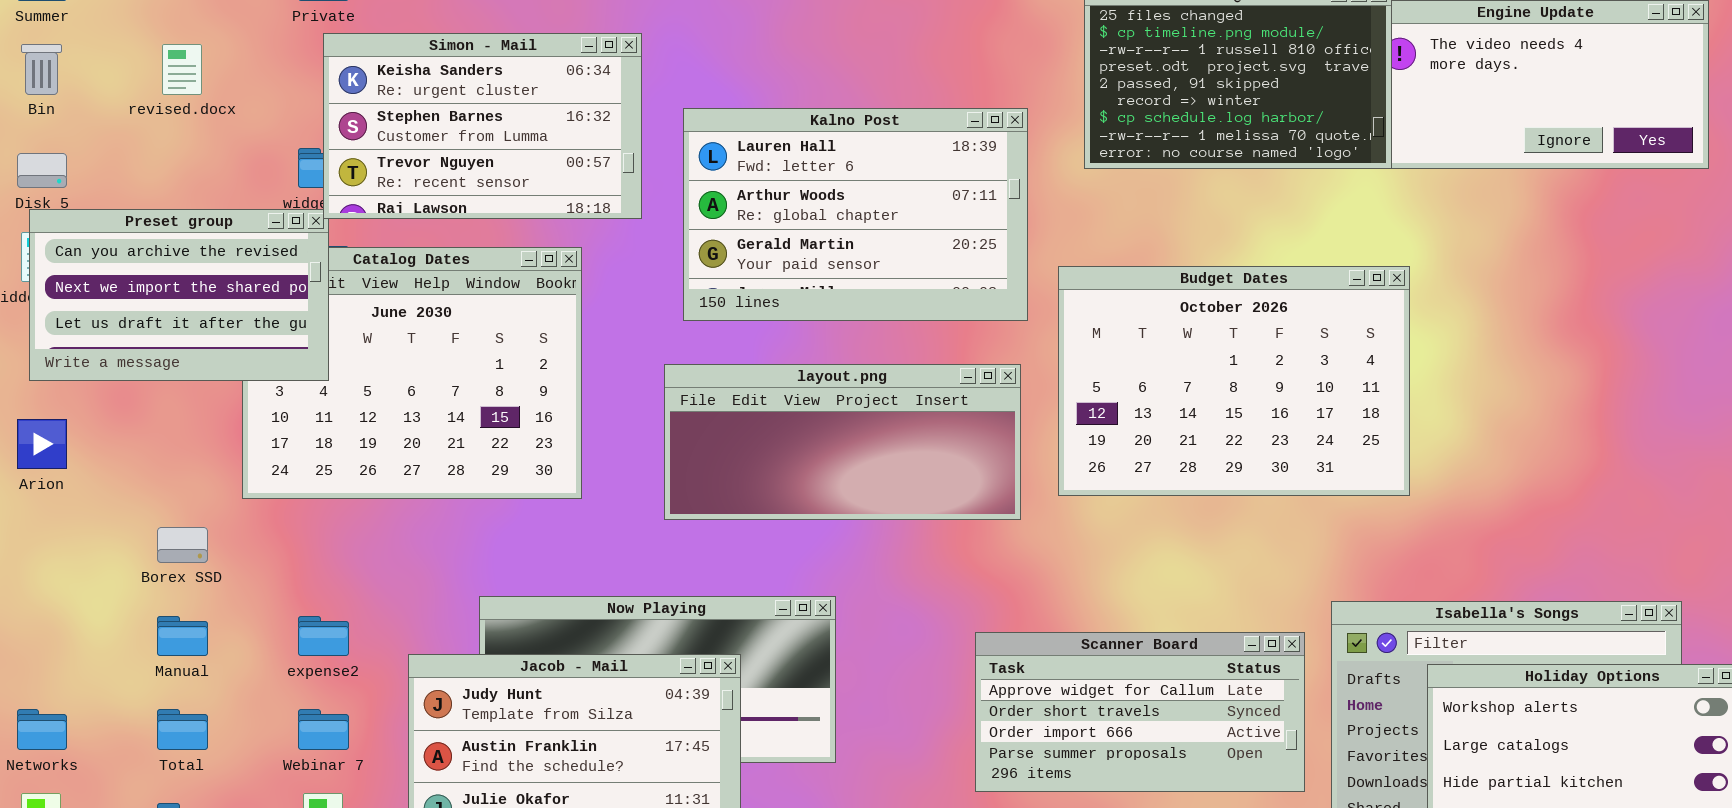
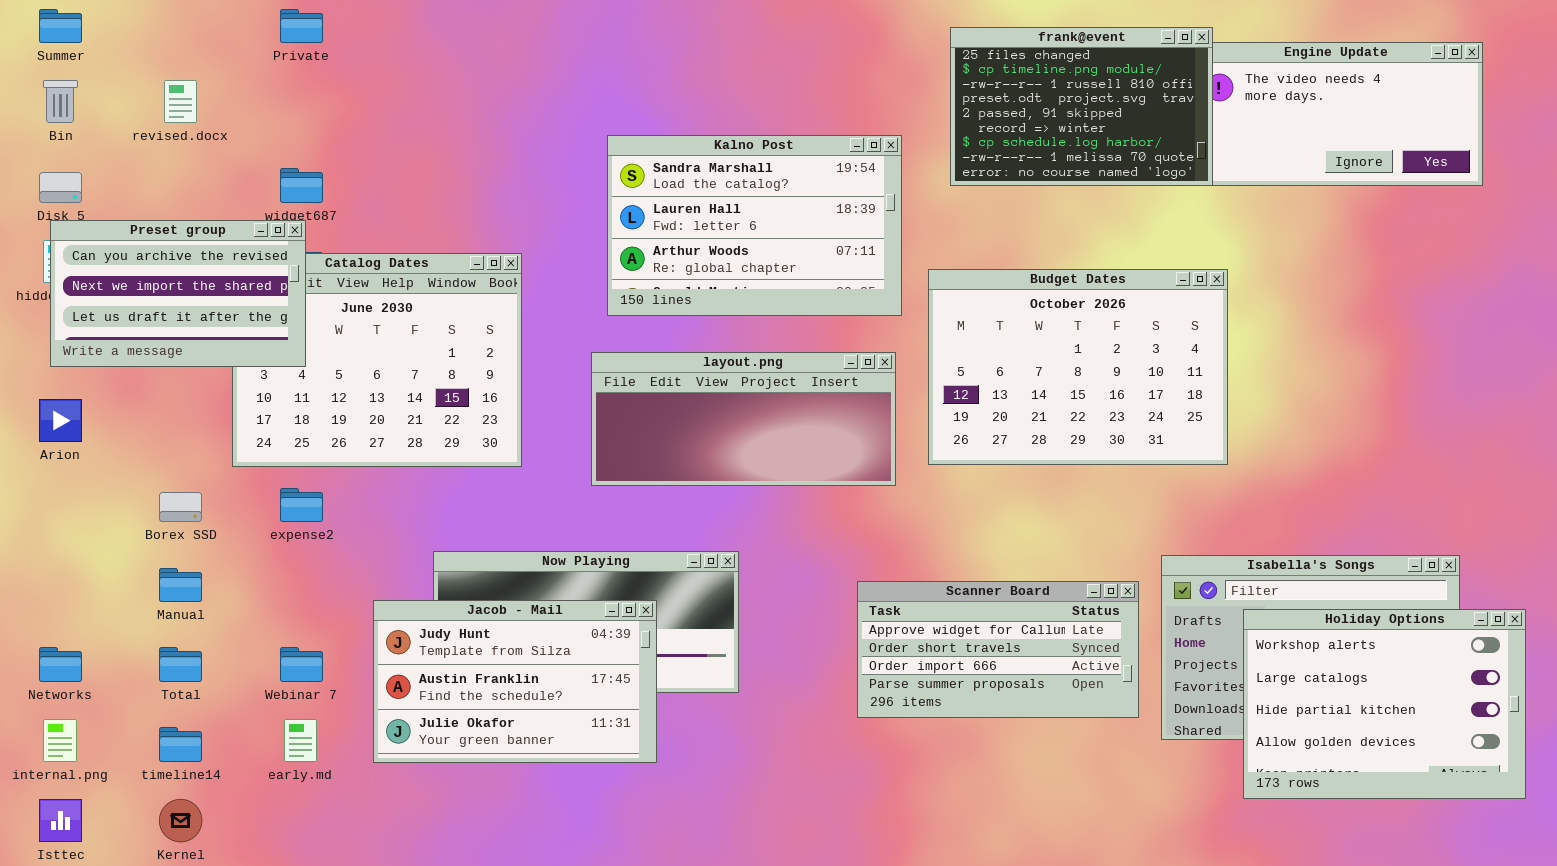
Simon - Mail: [323,33,642,219] -> none, closed
Kalno Post: [683,108,1028,321] -> [607,135,902,316], scrolled up 1 row
expense2: [298,616,349,656] -> [280,488,323,522], moved

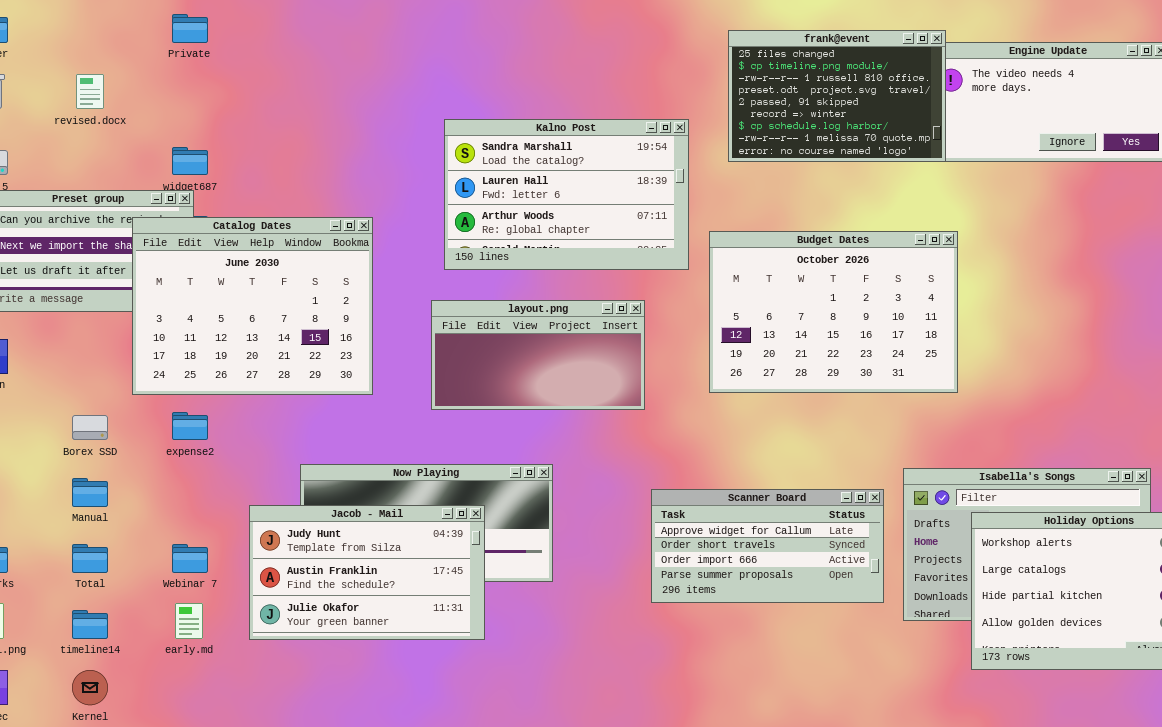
Catalog Dates: [232,253,522,467] -> [132,217,373,395], raised
layout.png: [591,352,896,486] -> [431,300,645,410], resized

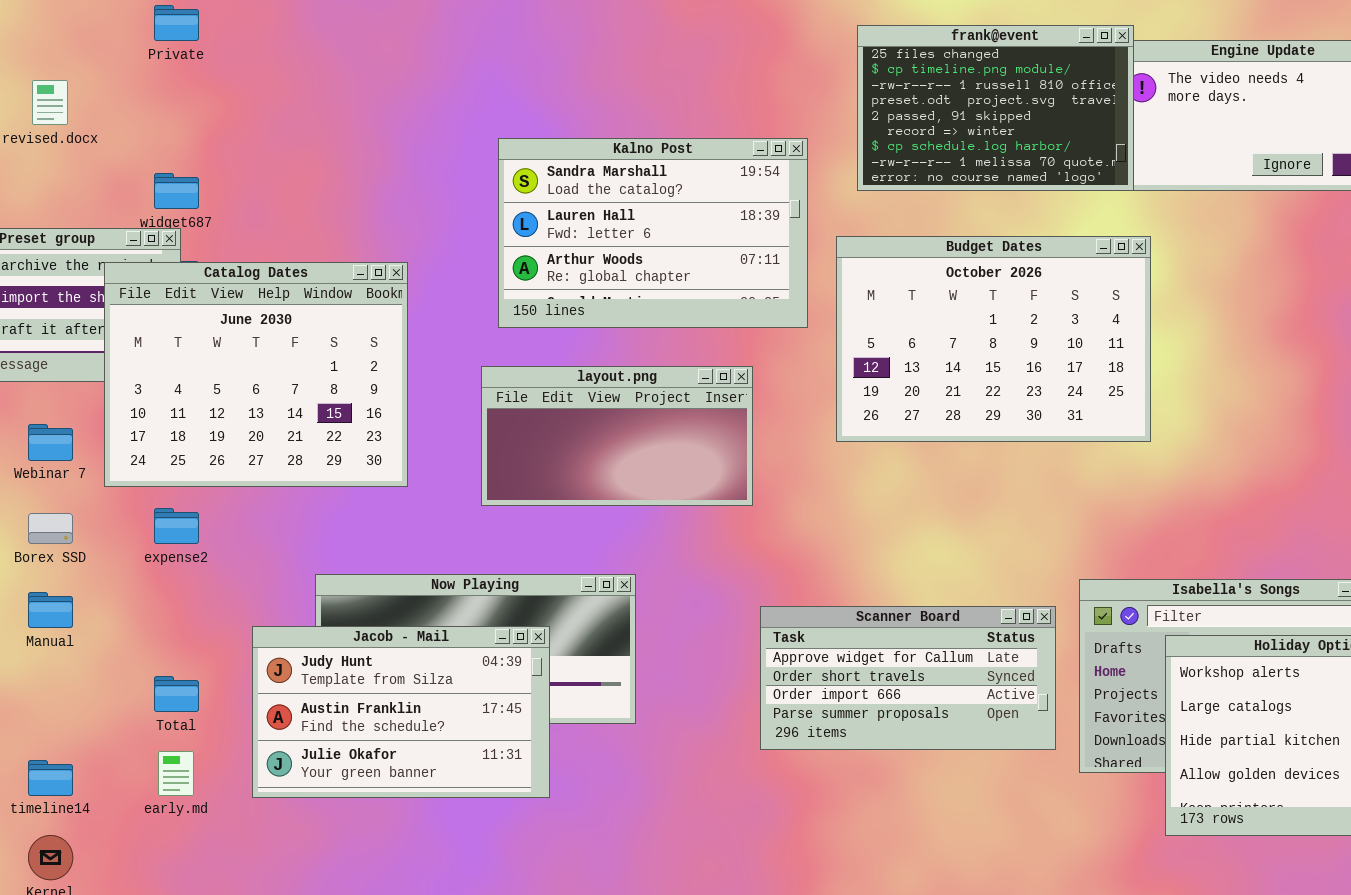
Budget Dates: [709,231,958,393] -> [836,236,1151,442], moved
Total: [72,544,108,573] -> [154,676,199,712], moved
Webinar 7: [172,544,208,573] -> [28,424,73,461], moved

